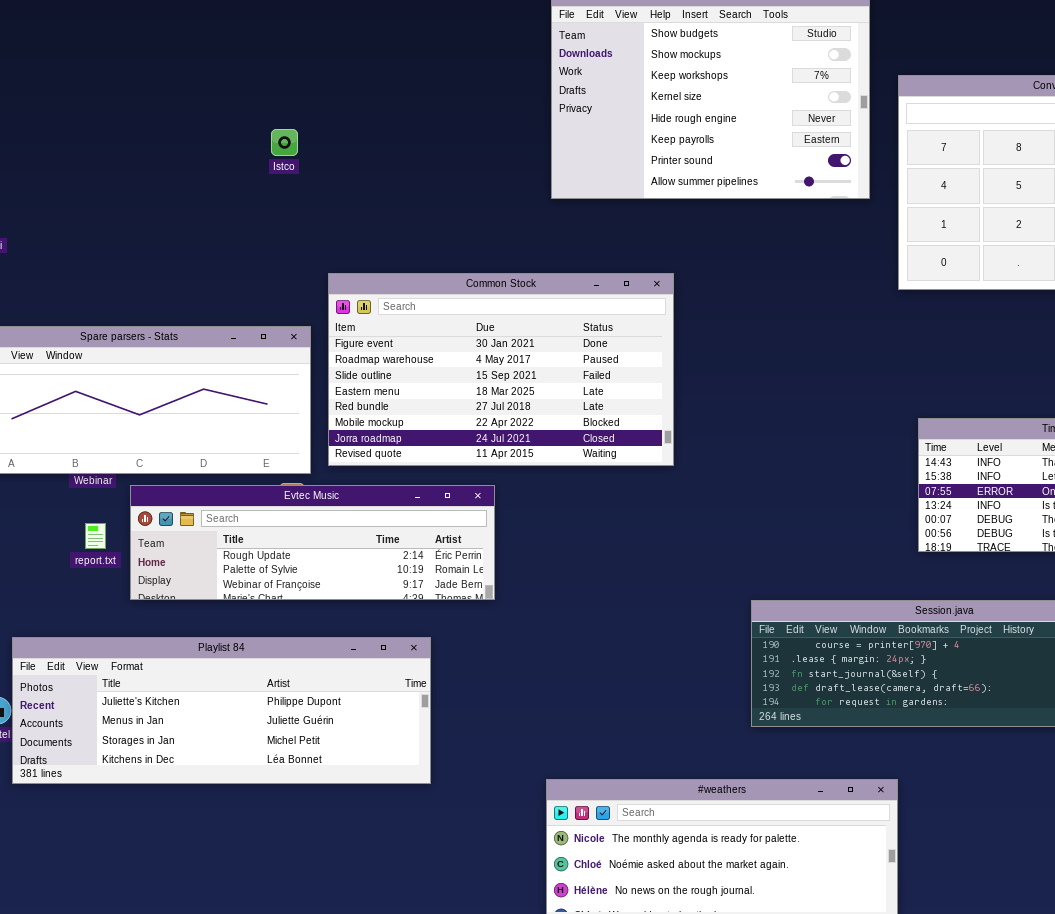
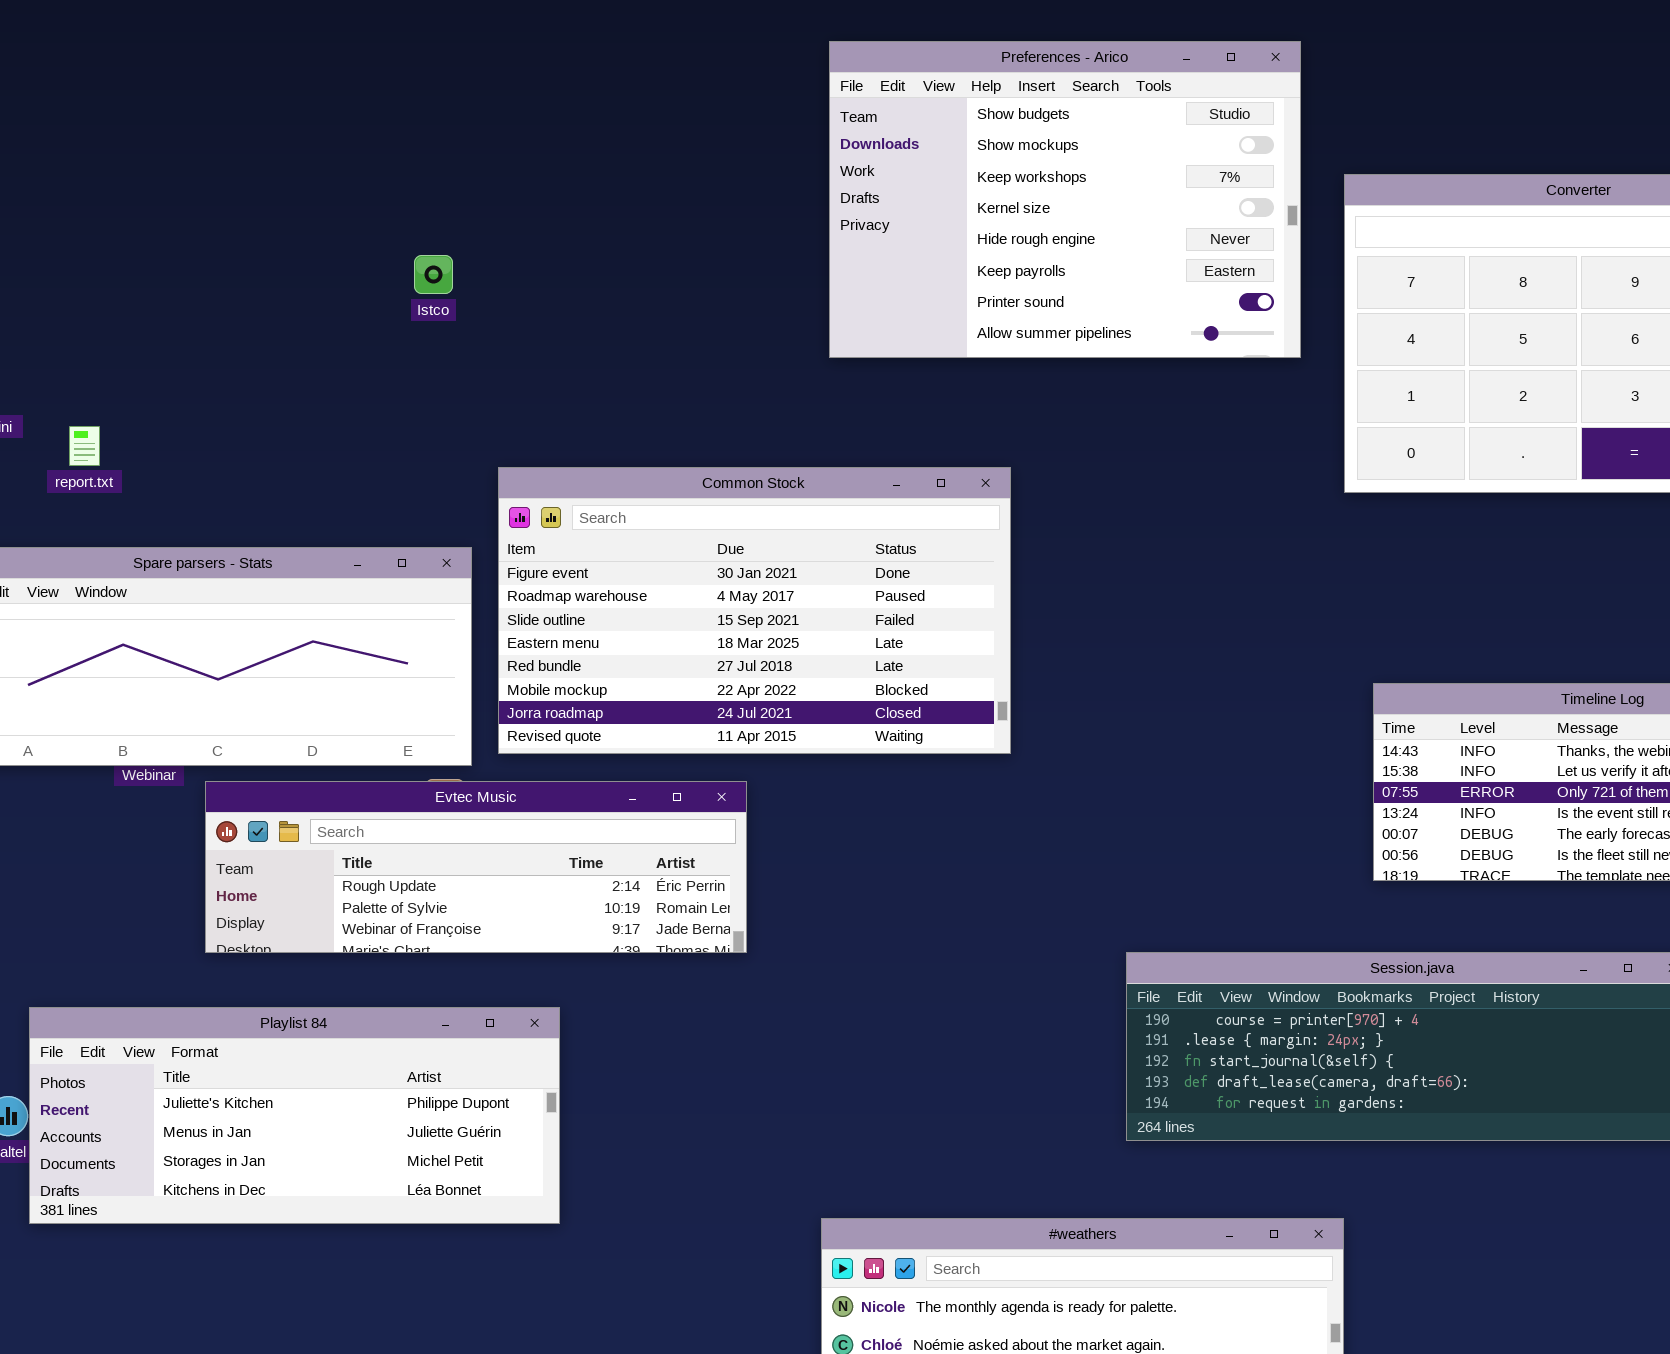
report.txt: [85,523,106,549] -> [69,426,100,466], moved
Playlist 84: [12,637,431,784] -> [29,1007,560,1224], resized

